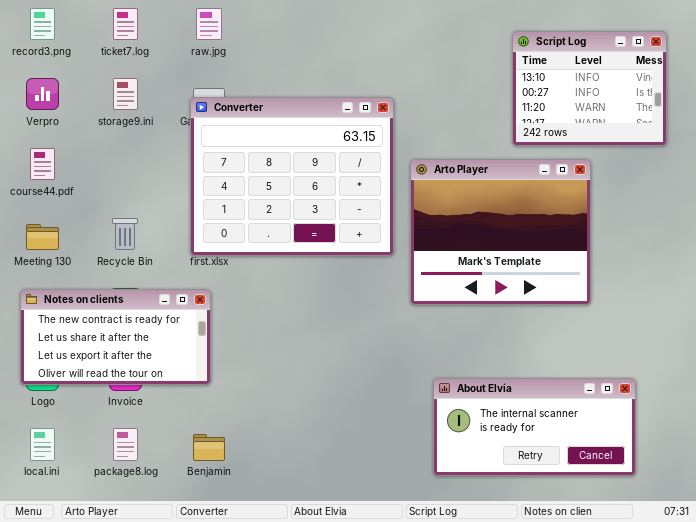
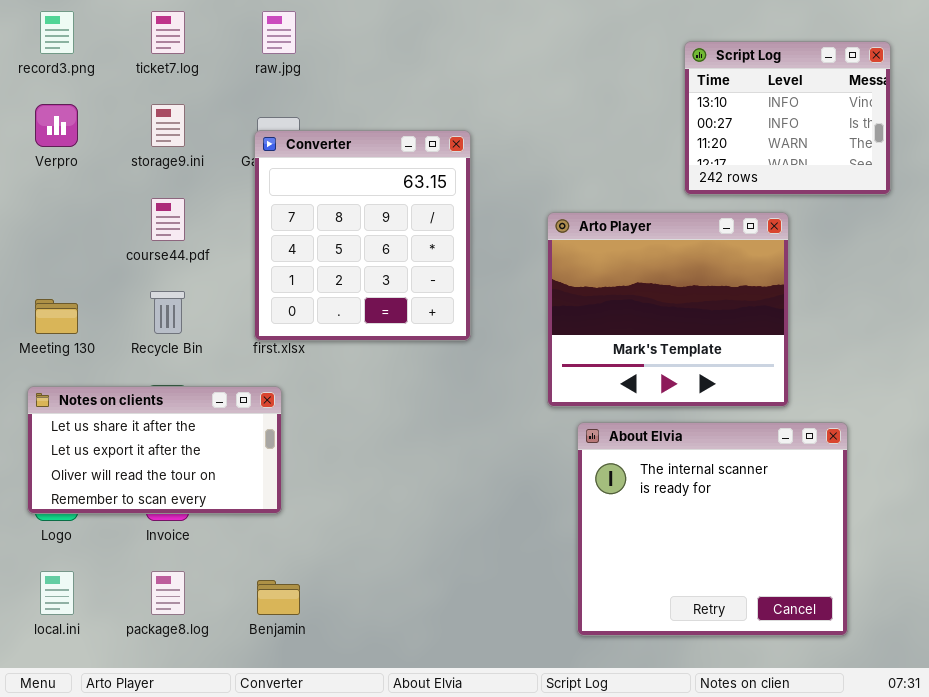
Converter: [190,97,394,256] -> [254,130,471,341], resized
course44.pdf: [30,148,55,180] -> [151,198,185,241], moved
Notes on clients: [20,289,211,385] -> [27,386,282,514], scrolled down 1 row
About Elvia: [433,378,636,476] -> [577,422,848,636], resized

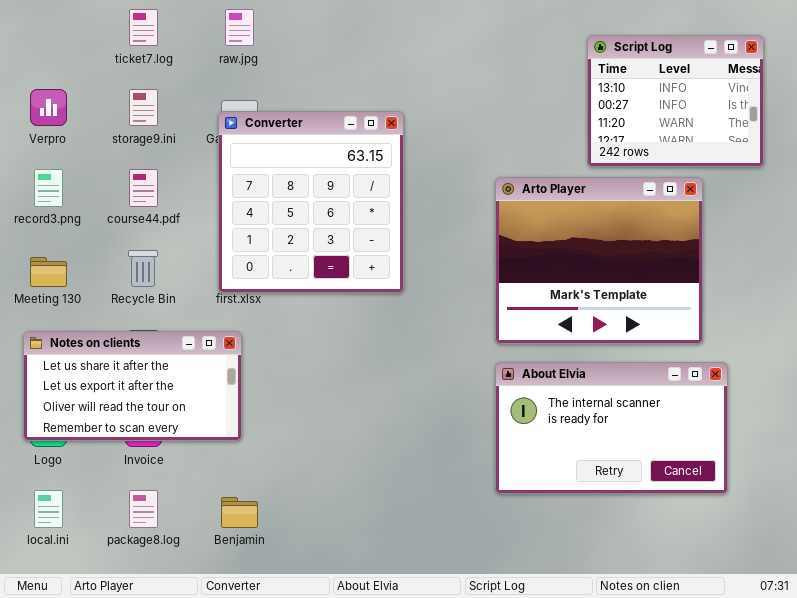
record3.png: [40,11,74,54] -> [34,169,63,207], moved
Arto Player: [547,212,789,407] -> [495,177,703,344], moved
About Elvia: [577,422,848,636] -> [495,362,728,494], resized

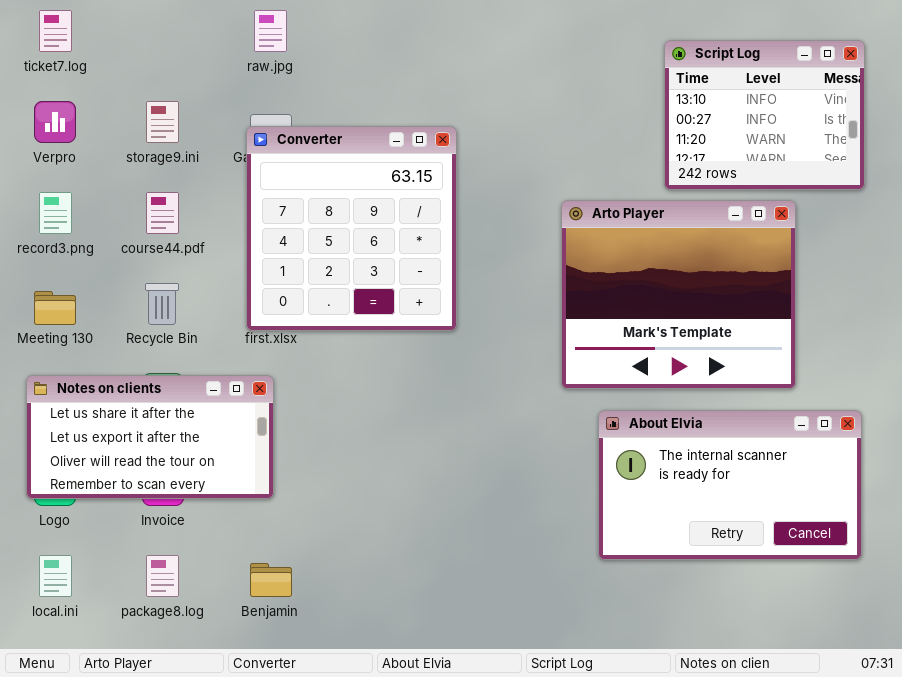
ticket7.log: [129,9,158,46] -> [39,10,72,52], moved
About Elvia: [495,362,728,494] -> [598,410,862,560], moved

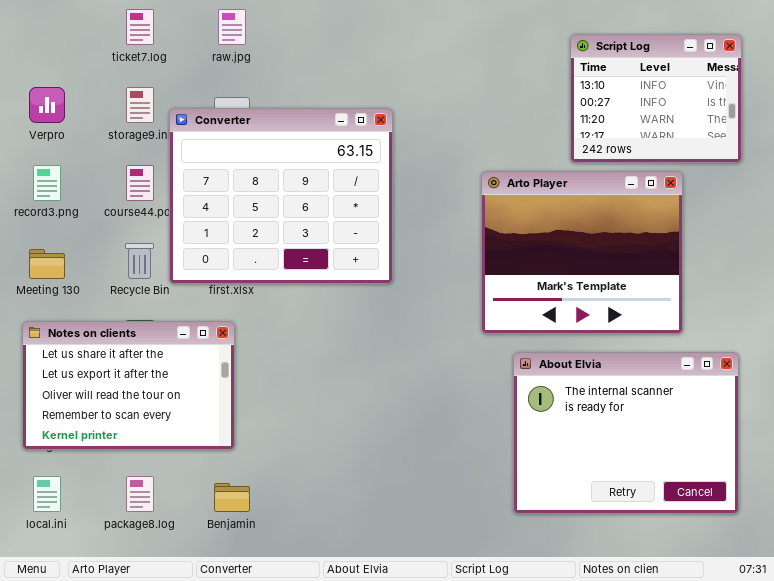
ticket7.log: [39,10,72,52] -> [126,9,154,45], moved
Converter: [246,126,457,331] -> [169,108,393,284], resized
Notes on clients: [26,375,274,499] -> [22,321,235,450], resized
About Elvia: [598,410,862,560] -> [513,352,739,514], resized

